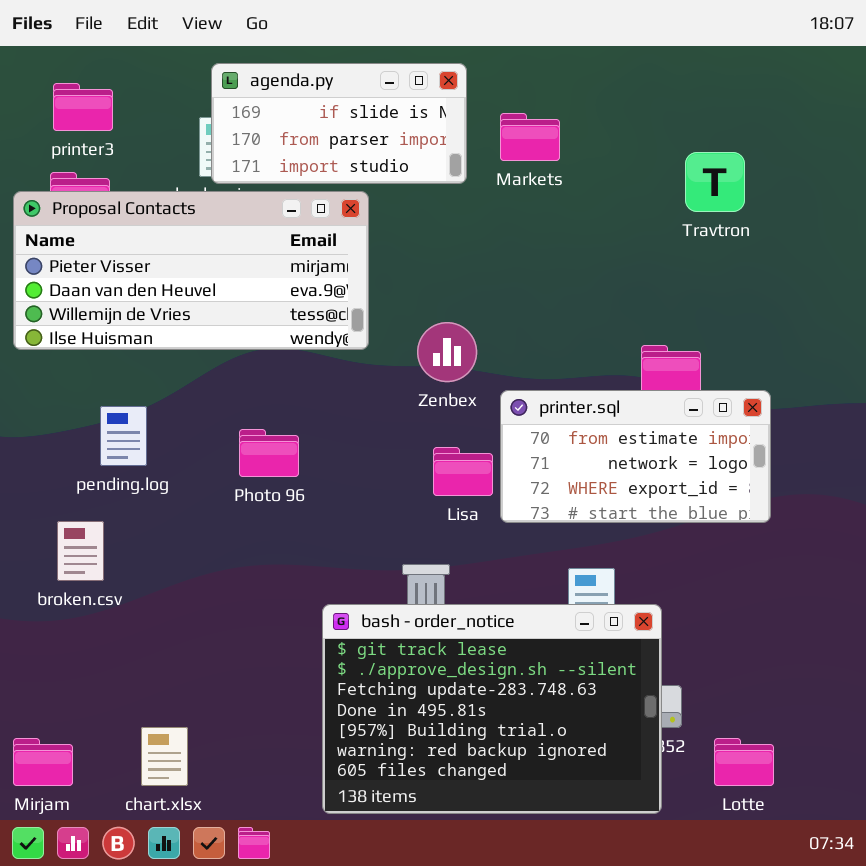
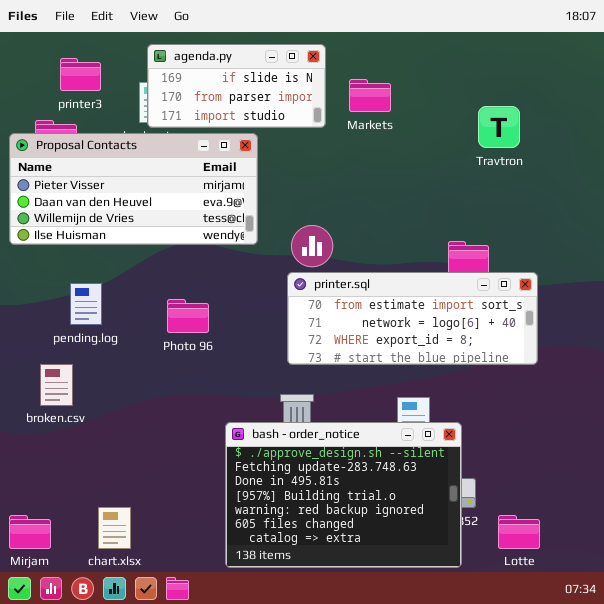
printer3: [53,83,113,131] -> [60,58,101,91], moved
printer.sql: [500,390,771,523] -> [287,272,538,365], resized
bash - order_notice: [322,604,662,814] -> [225,422,462,568], scrolled down 1 row

